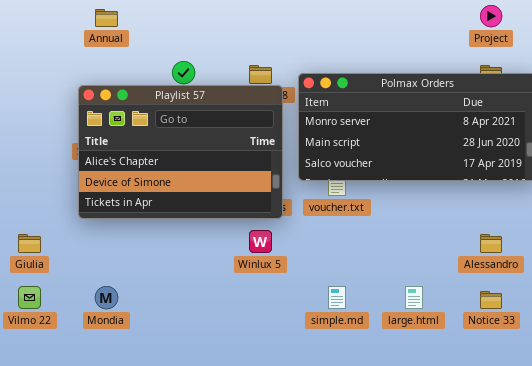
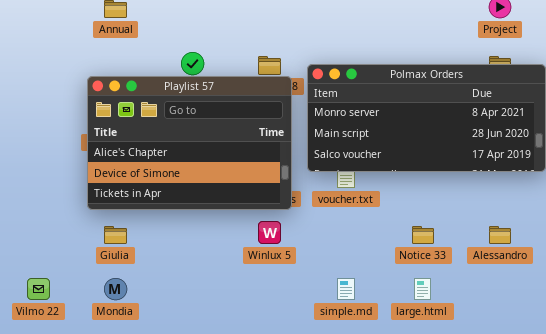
Giulia: [18,234,41,253] -> [104,226,127,244], moved
Notice 33: [480,291,502,309] -> [412,226,434,244], moved

